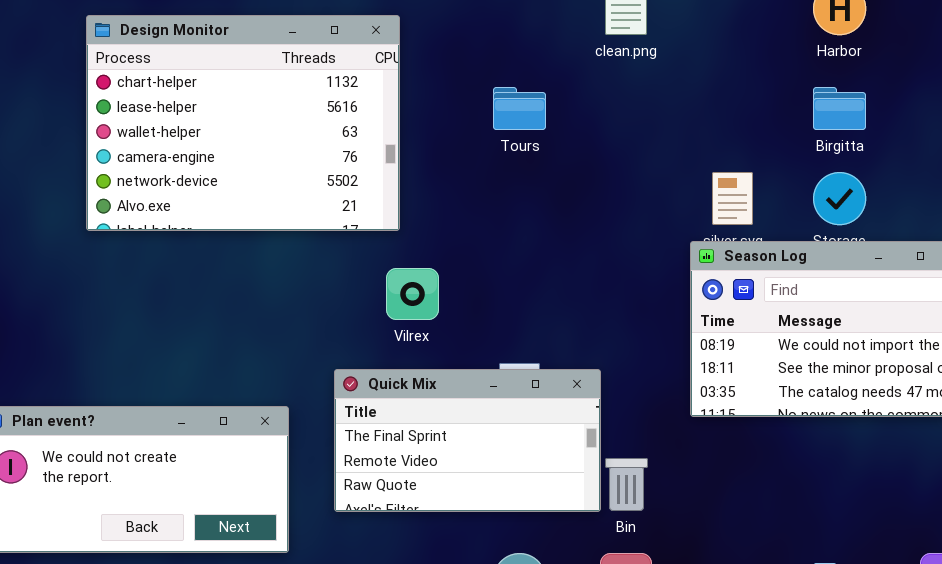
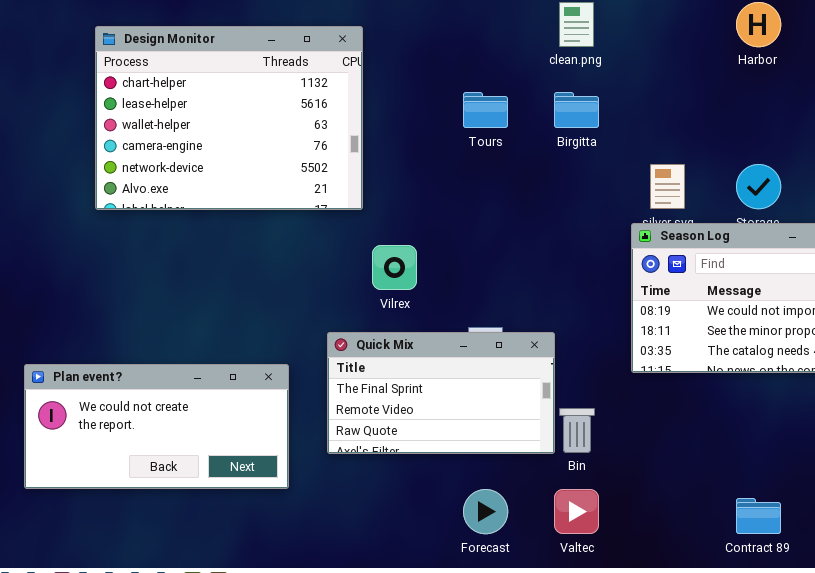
Design Monitor: [86,15,400,231] -> [95,26,363,210], moved
Birgitta: [813,87,866,130] -> [554,92,599,128], moved

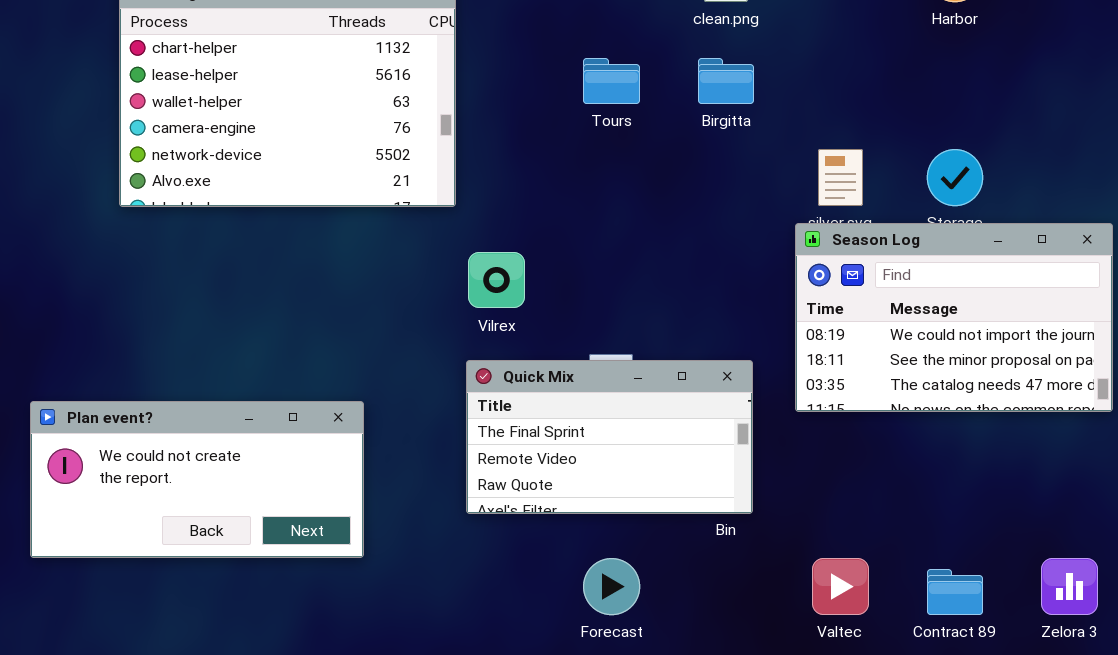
Quick Mix: [327,332,555,454] -> [466,360,753,514], moved
Valtec: [554,489,599,534] -> [812,558,869,615], moved

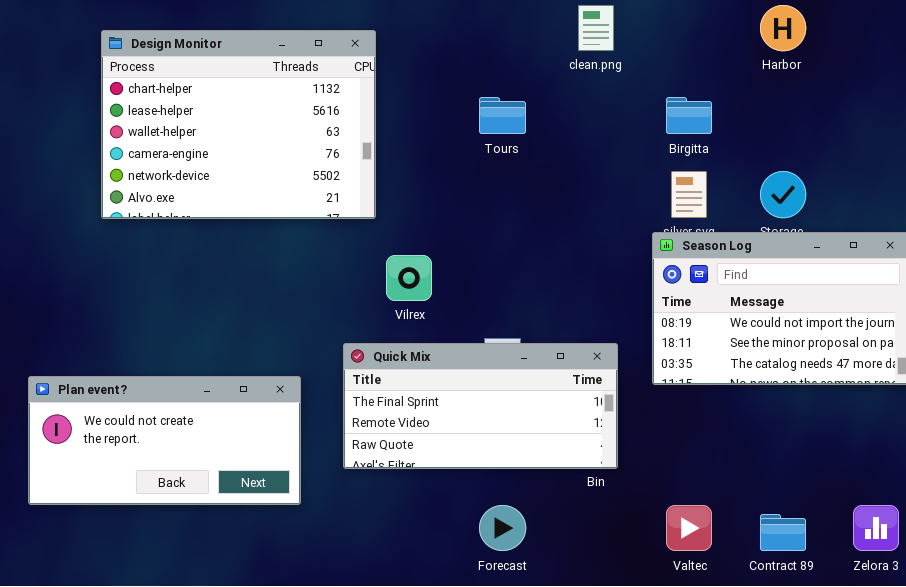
Birgitta: [698,58,754,104] -> [666,97,712,134], moved
Quick Mix: [466,360,753,514] -> [343,343,618,469], resized

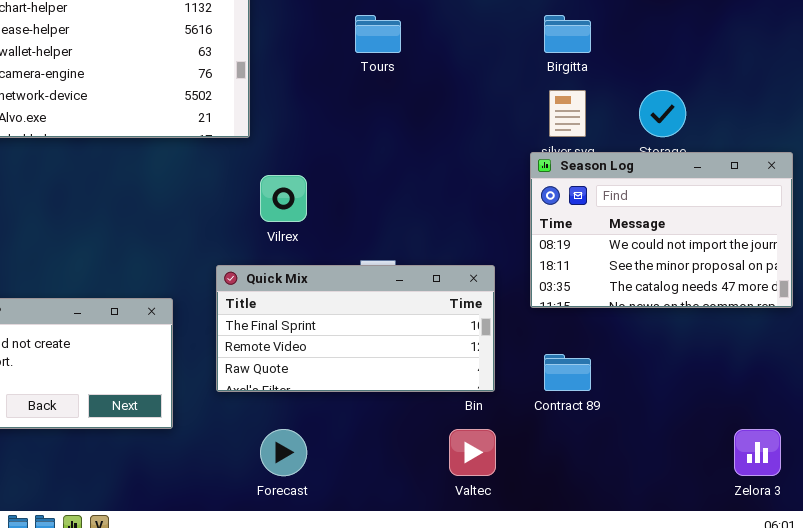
Forecast: [479,505,526,551] -> [260,429,307,476], moved
Valtec: [666,505,712,551] -> [449,429,496,476], moved
Contract 89: [760,514,806,551] -> [544,354,591,391], moved

